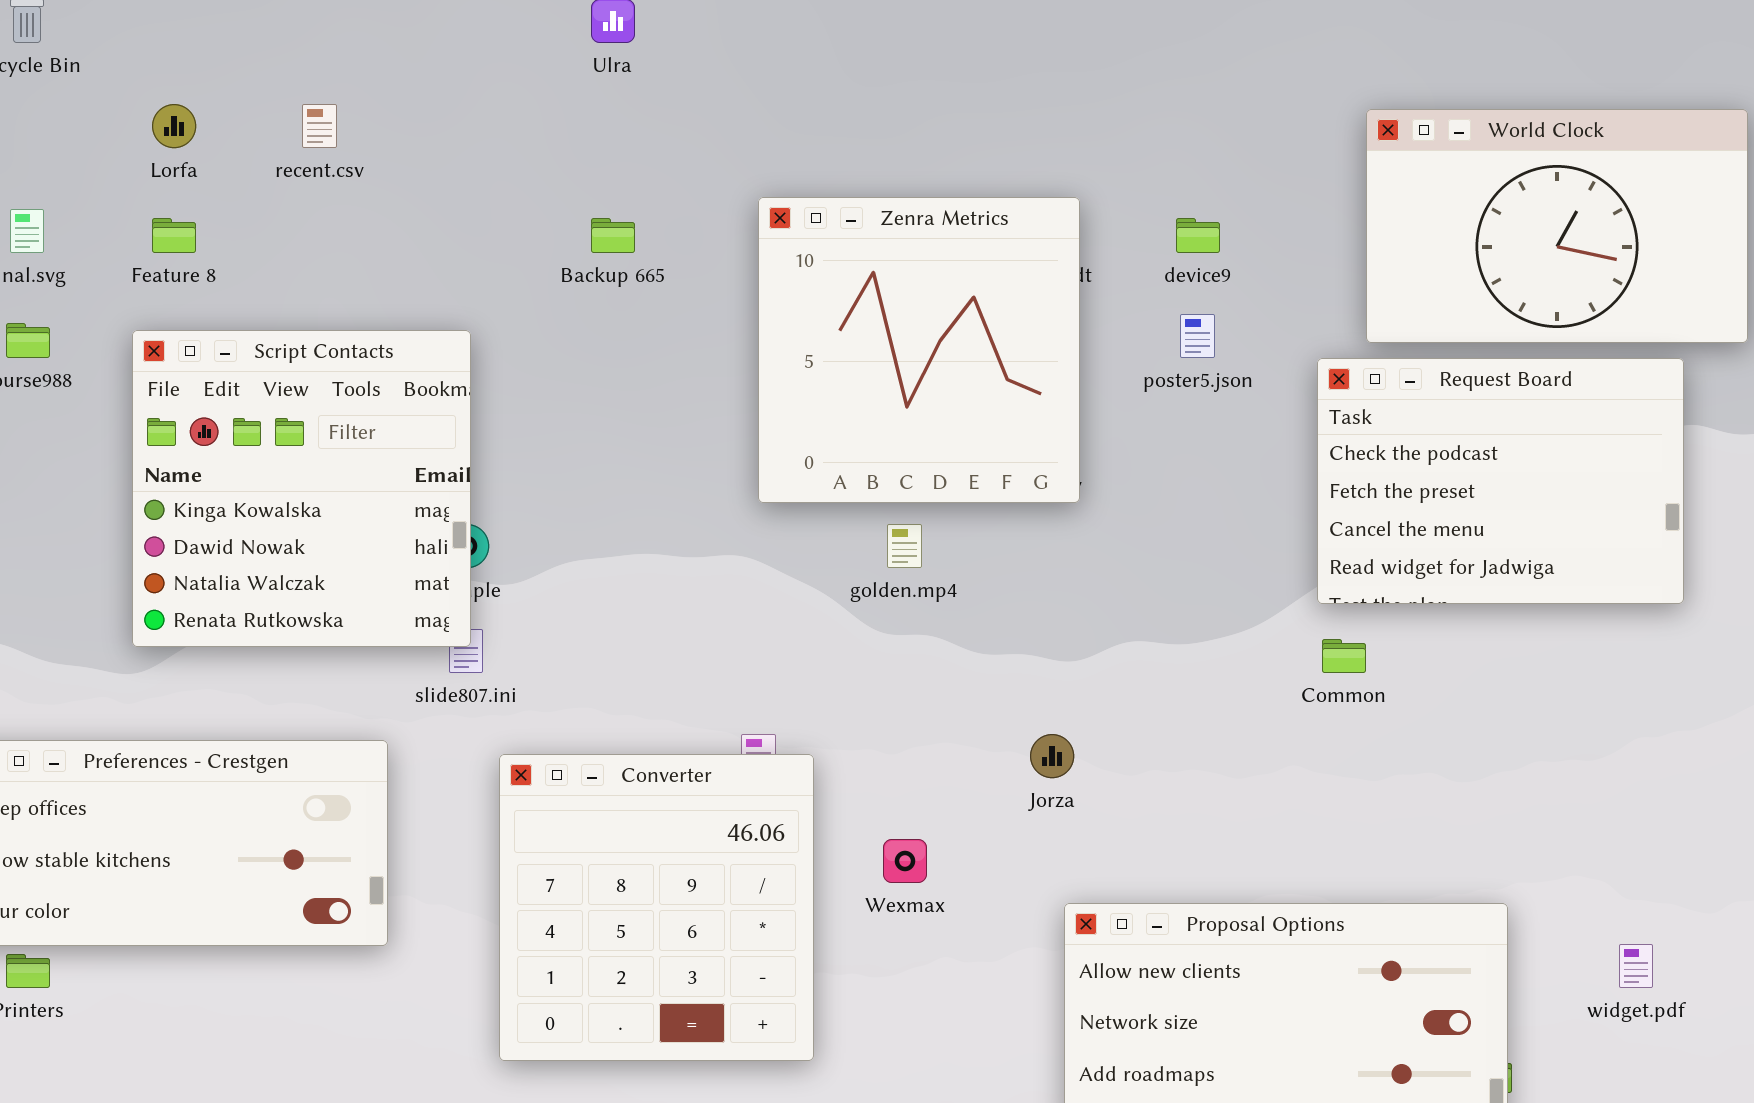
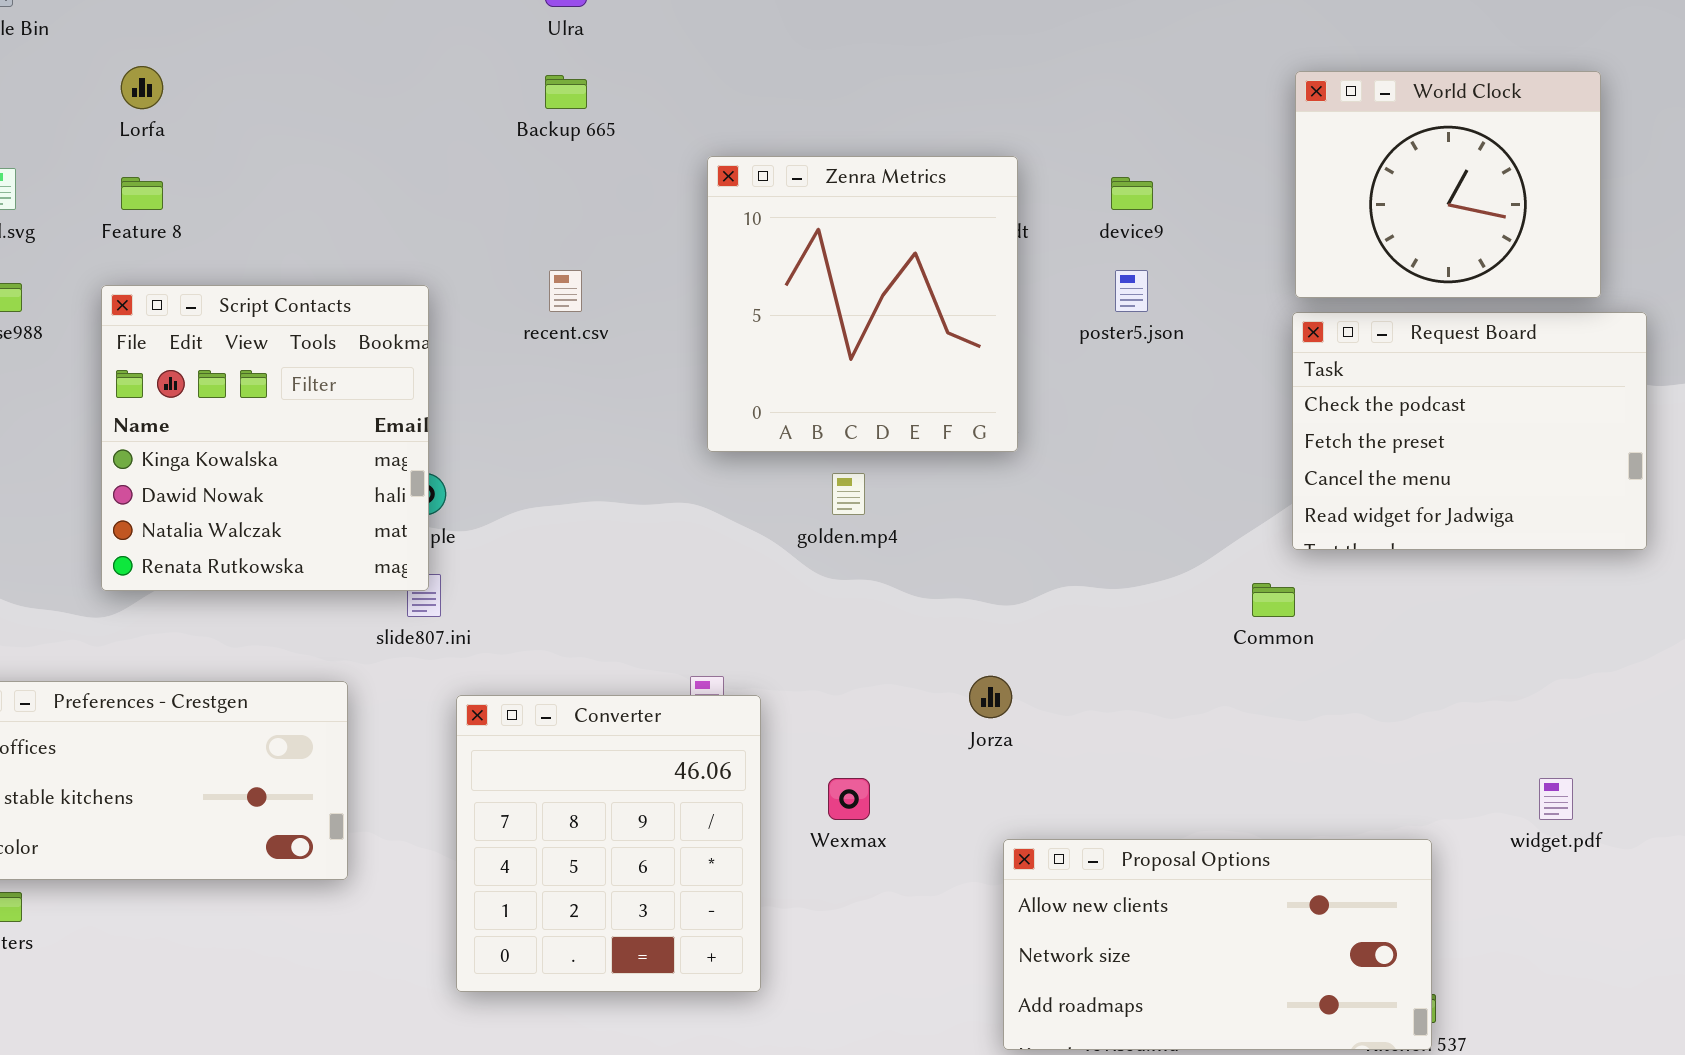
recent.csv: [302,104,337,148] -> [549,270,582,312], moved
World Clock: [1366,109,1748,343] -> [1295,71,1601,298], resized
Backup 665: [591,218,635,253] -> [545,75,587,109], moved
Request Board: [1317,358,1684,604] -> [1292,312,1647,550], moved
widget.pdf: [1619,944,1653,988] -> [1539,778,1573,820], moved

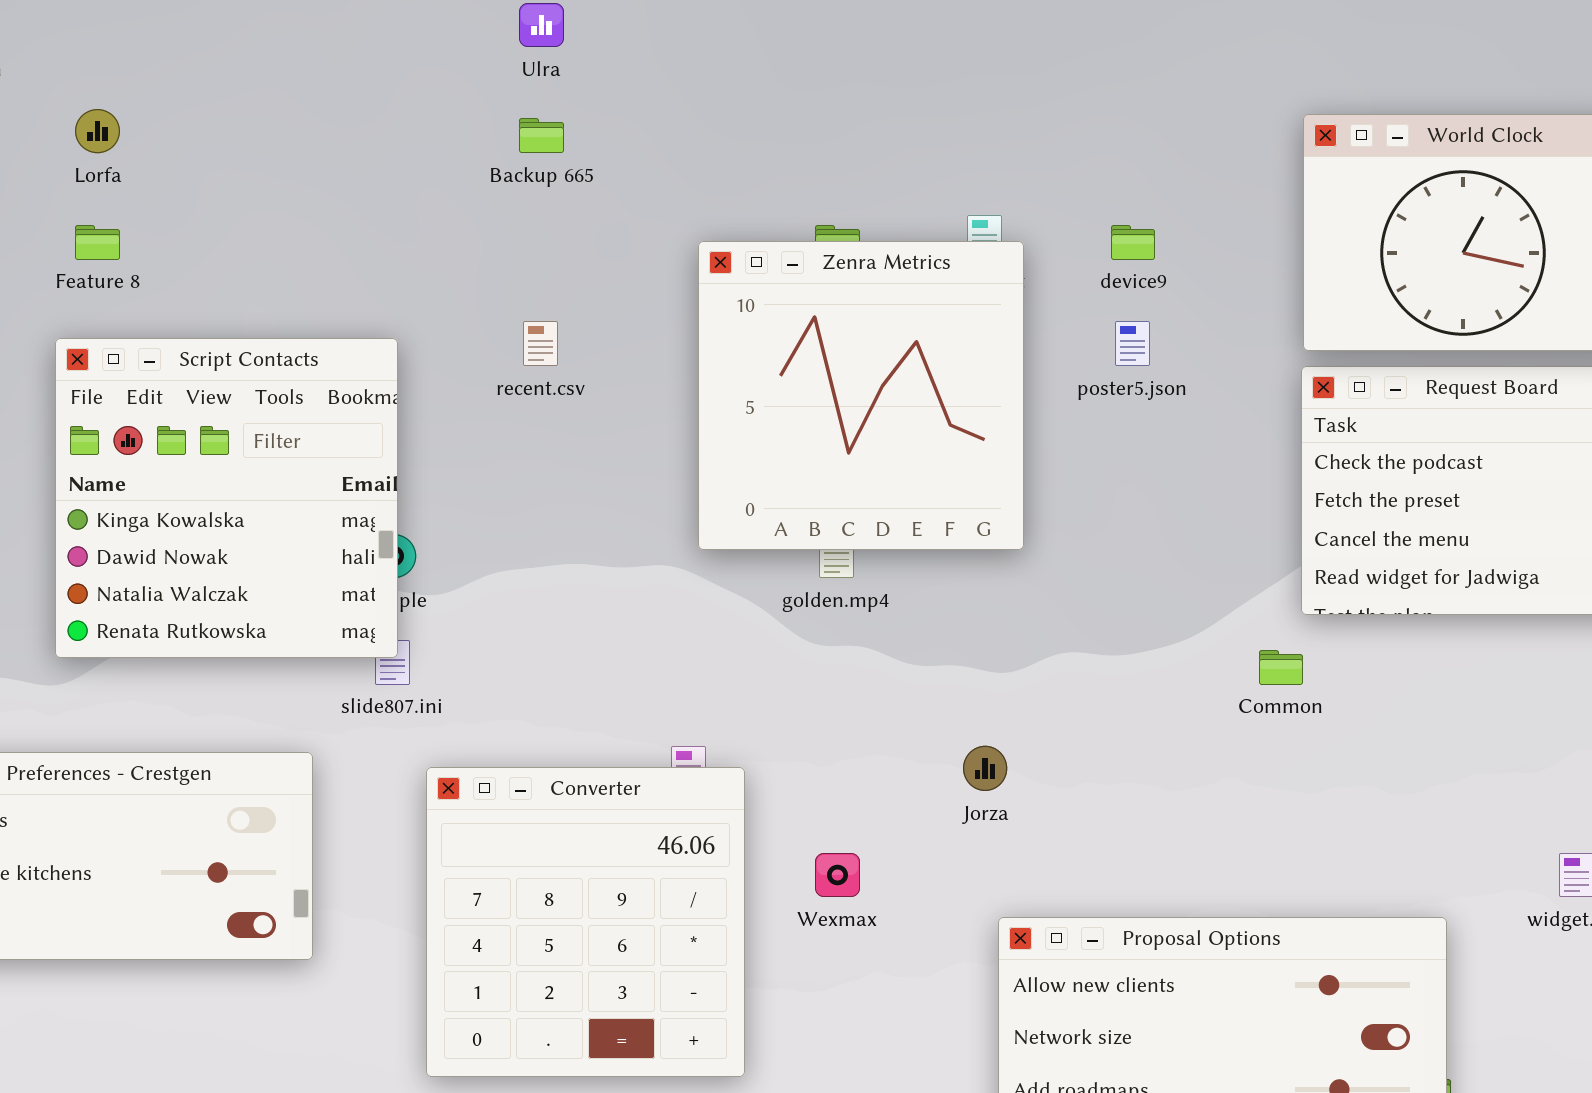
Zenra Metrics: [707,156,1018,452] -> [698,241,1024,550], moved

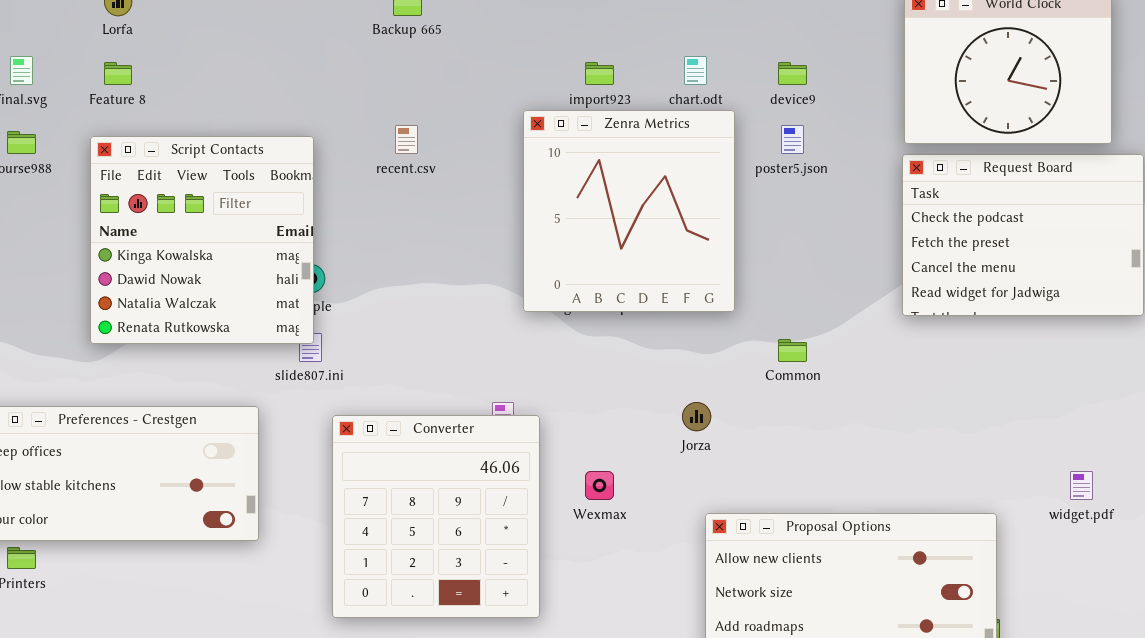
Zenra Metrics: [698,241,1024,550] -> [523,110,735,312], moved
Common: [1259,650,1303,685] -> [778,339,807,362], moved

